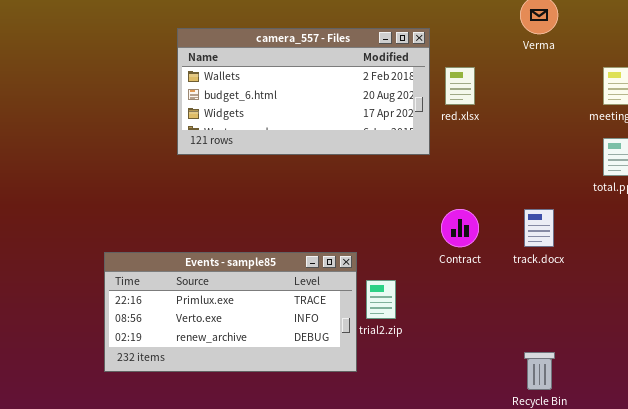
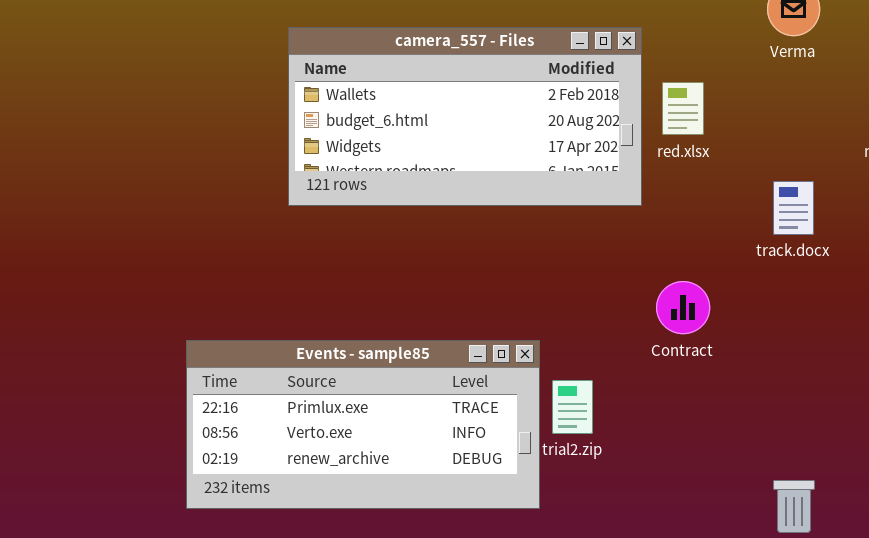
track.docx: [524,209,554,247] -> [773,181,814,235], moved

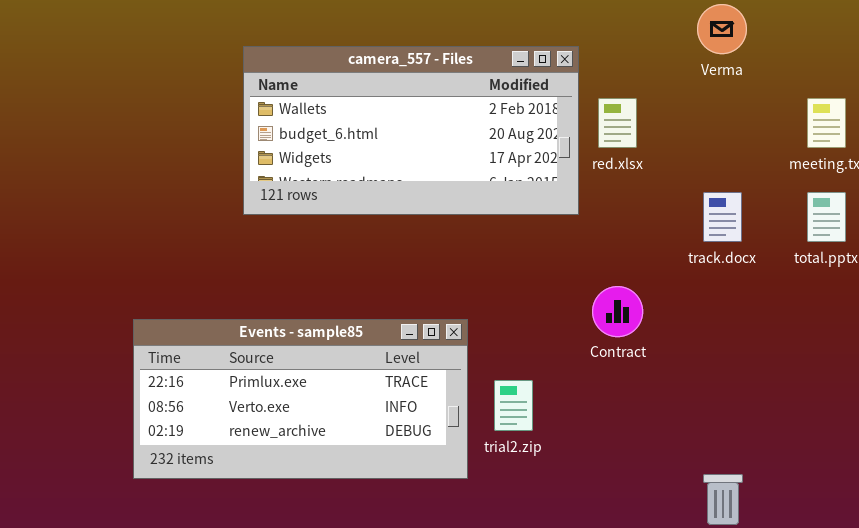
Events - sample85: [186,340,540,509] -> [133,319,468,479], moved

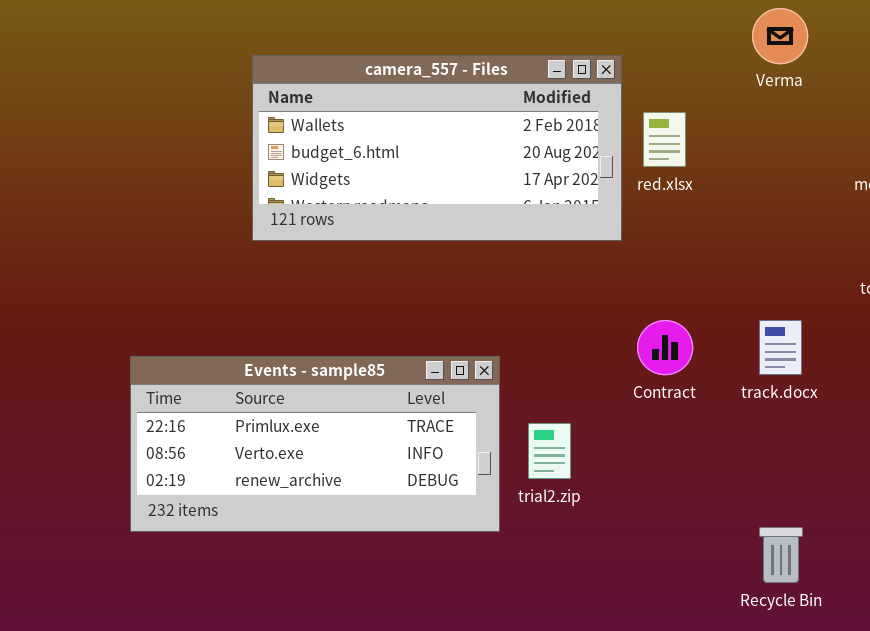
track.docx: [703,192,742,242] -> [759,320,802,375], moved

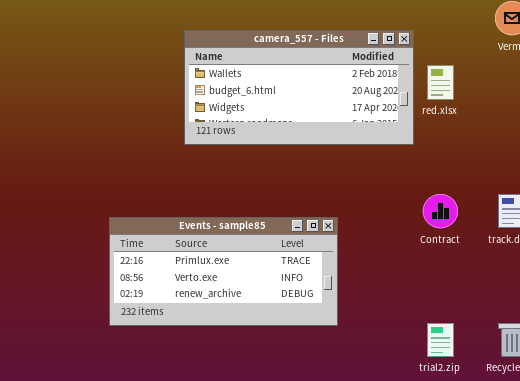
trial2.zip: [528,423,571,479] -> [427,323,454,357], moved

